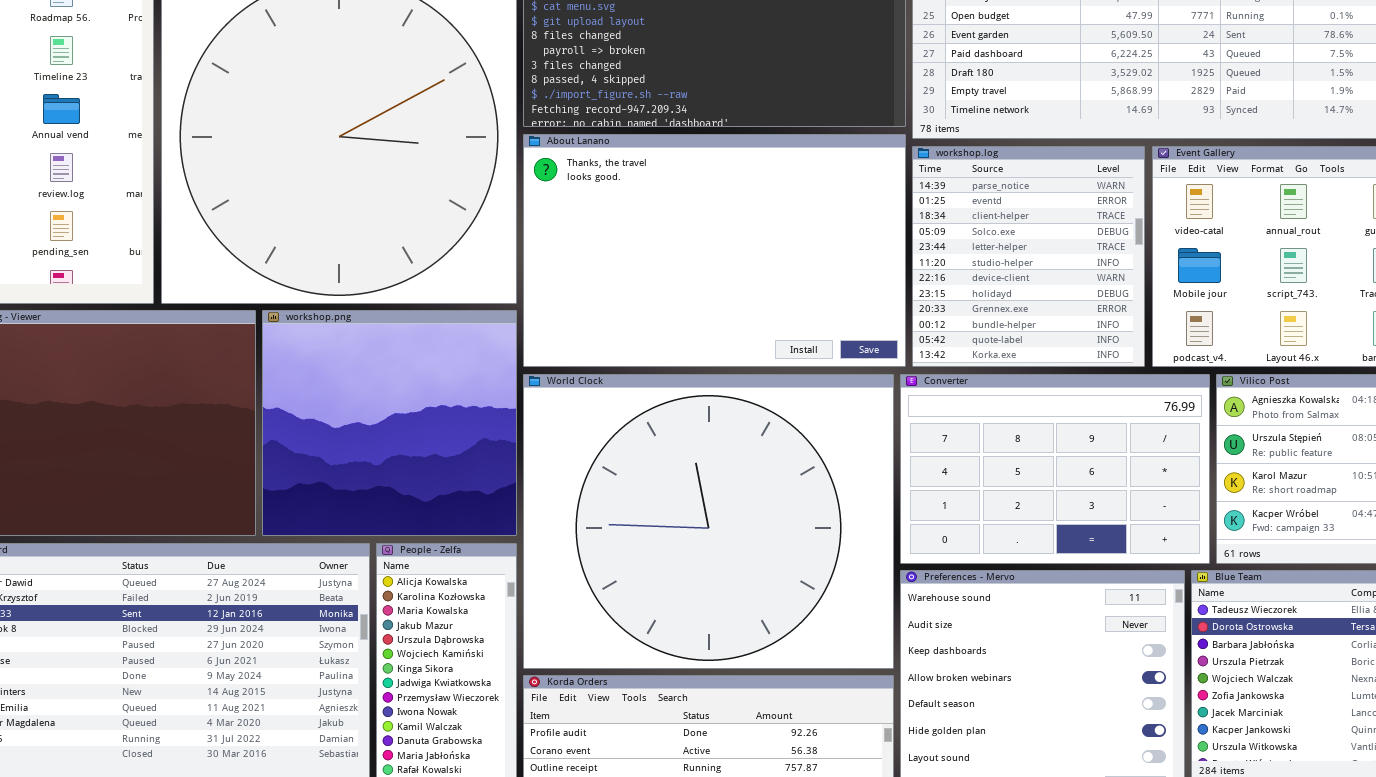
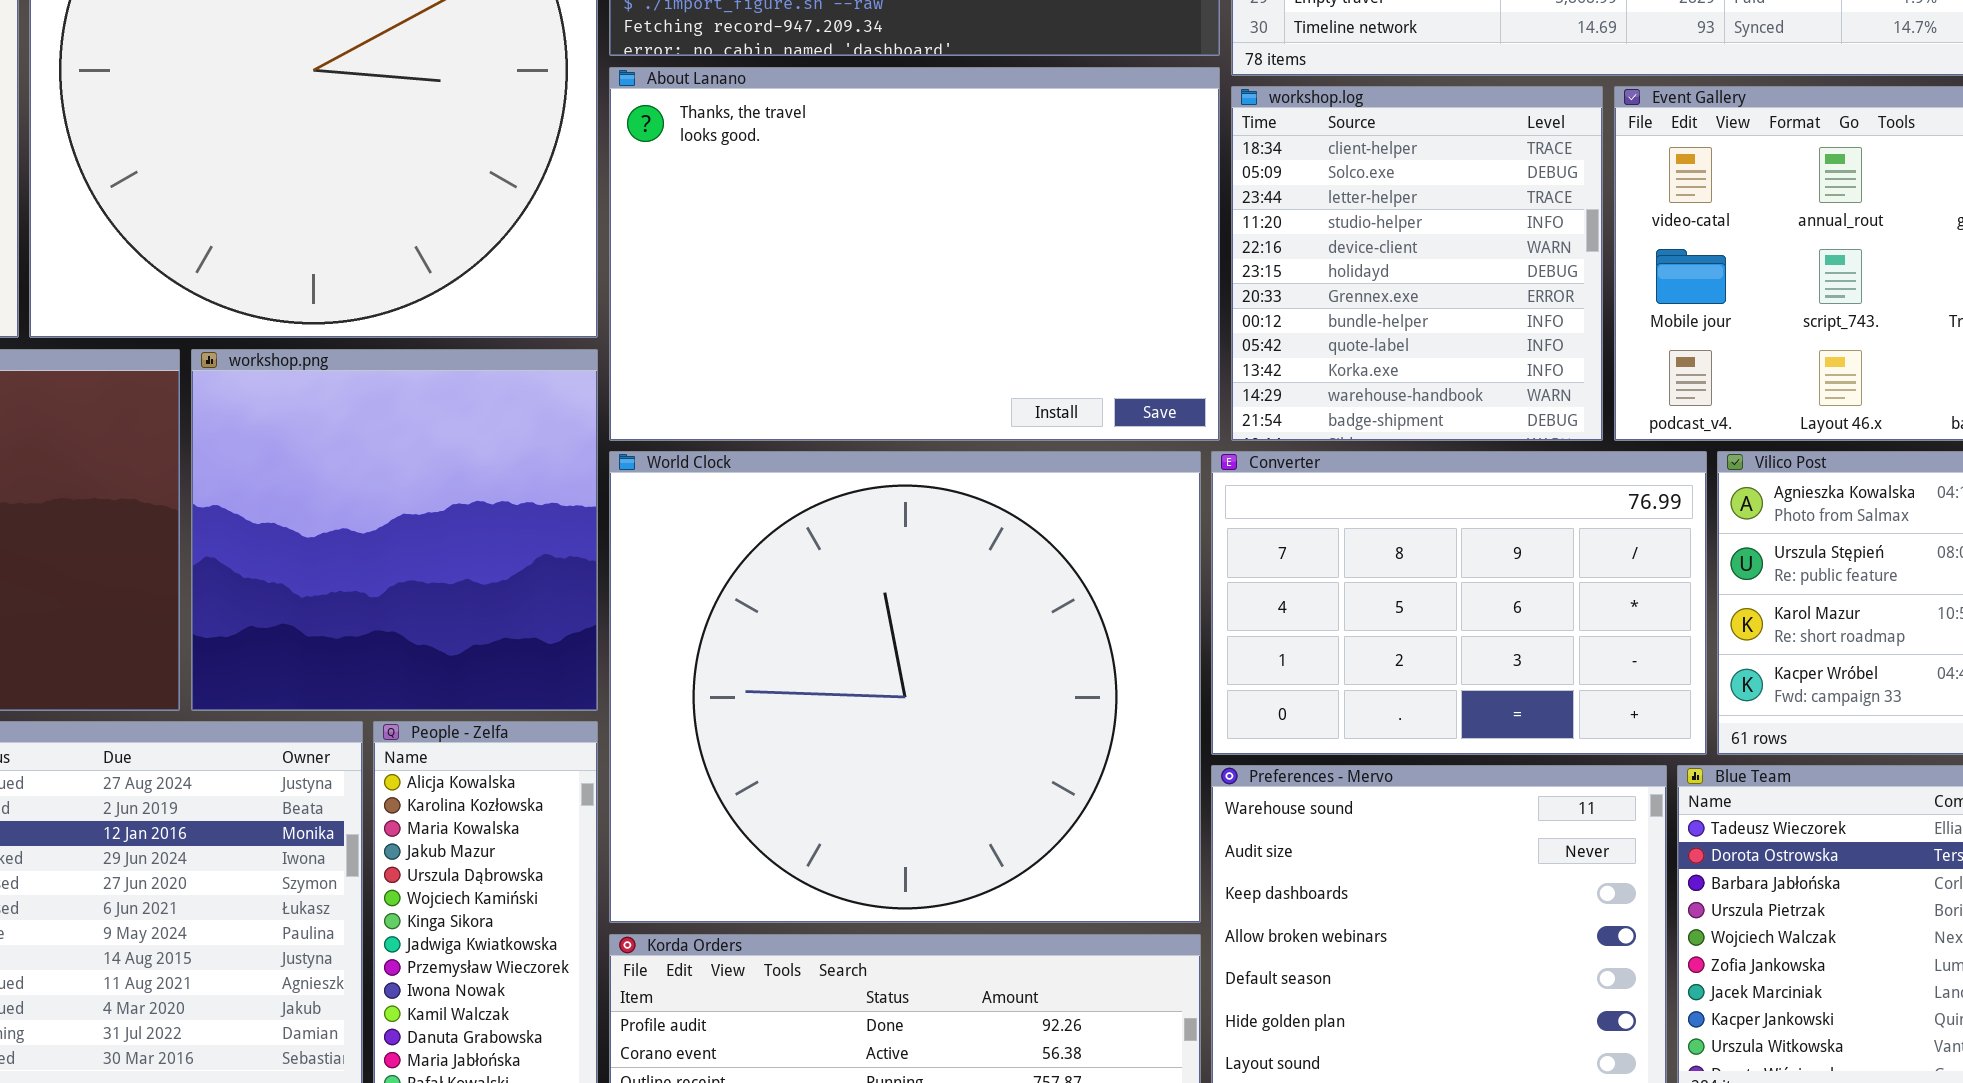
workshop.log: [912,146,1145,367] -> [1231,86,1603,441], scrolled down 2 rows

